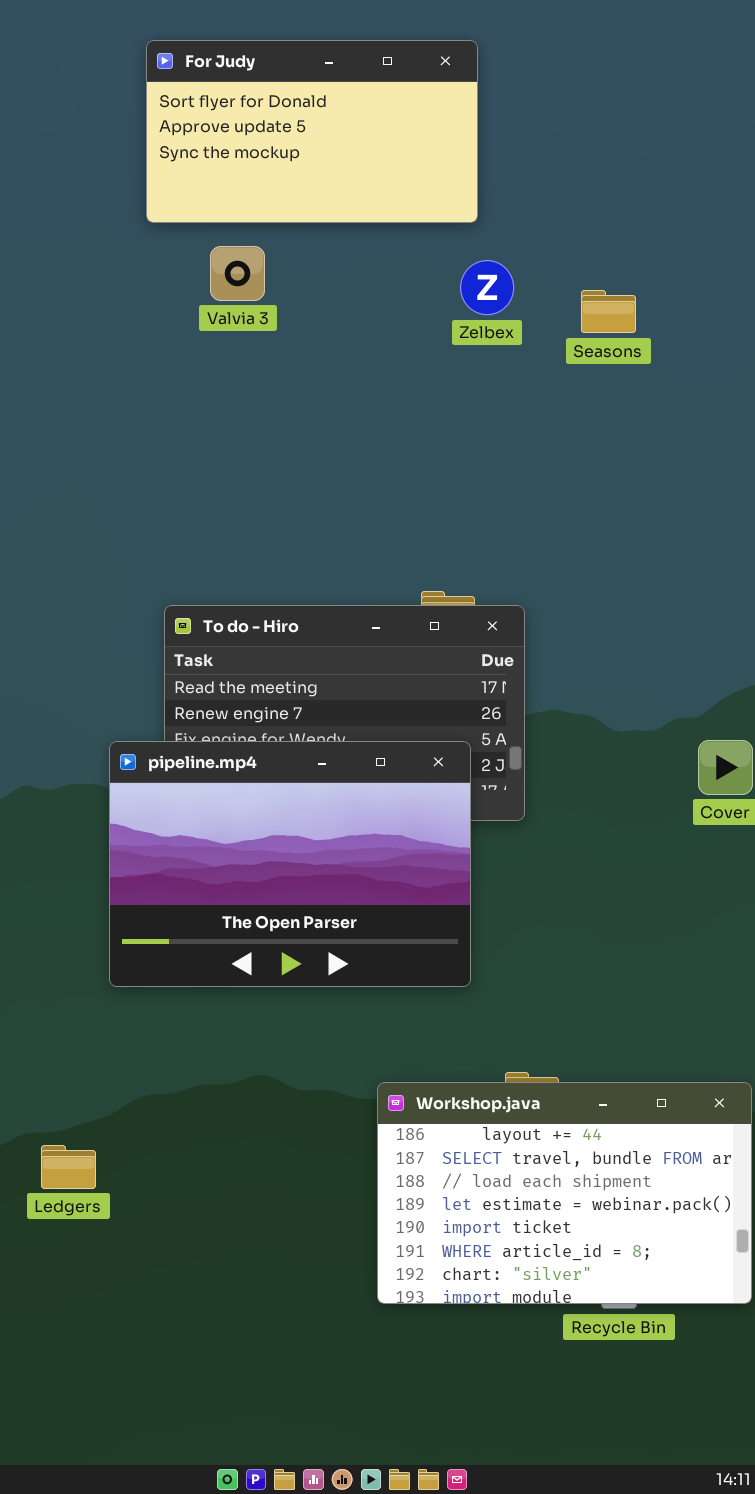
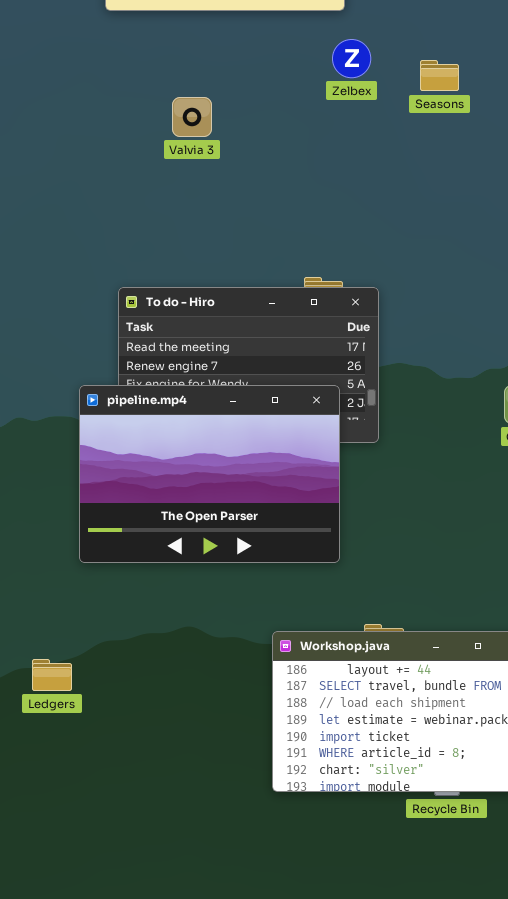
Valvia 3: [210,246,265,301] -> [172,97,212,137], moved
Ledgers: [41,1145,96,1189] -> [32,659,72,691], moved

